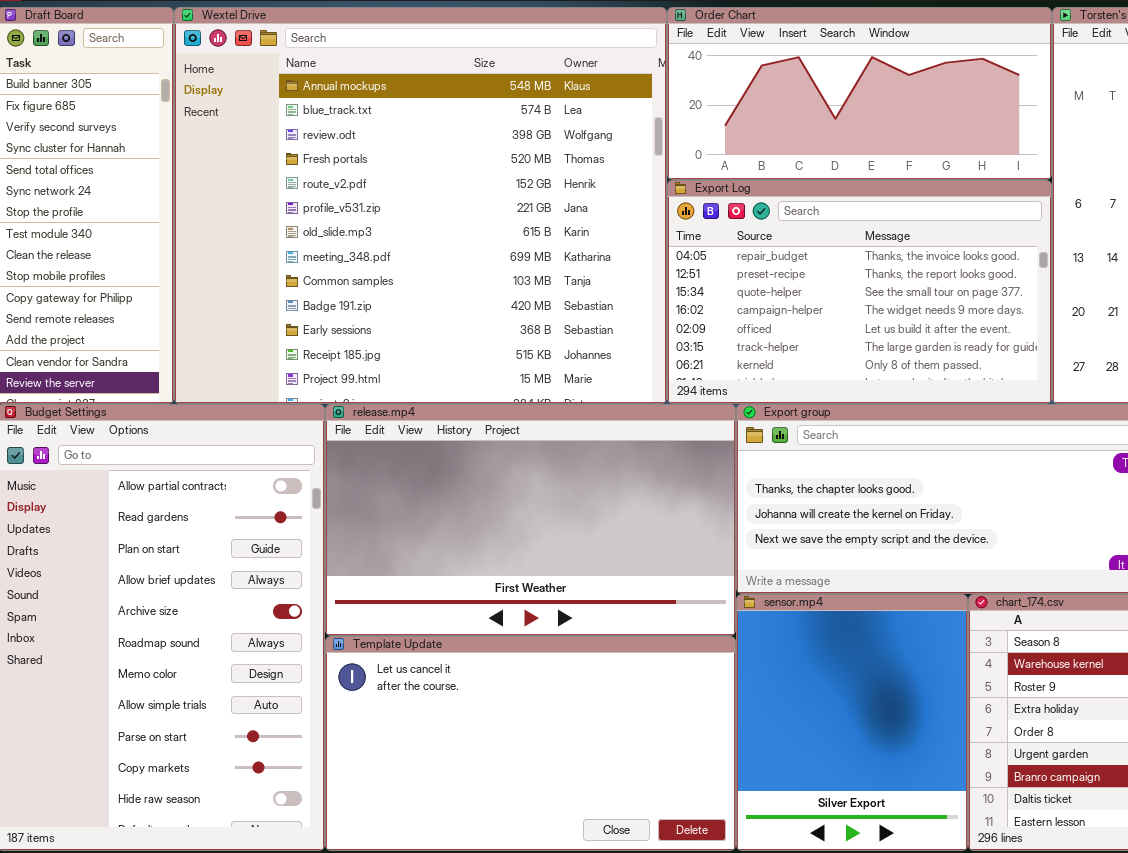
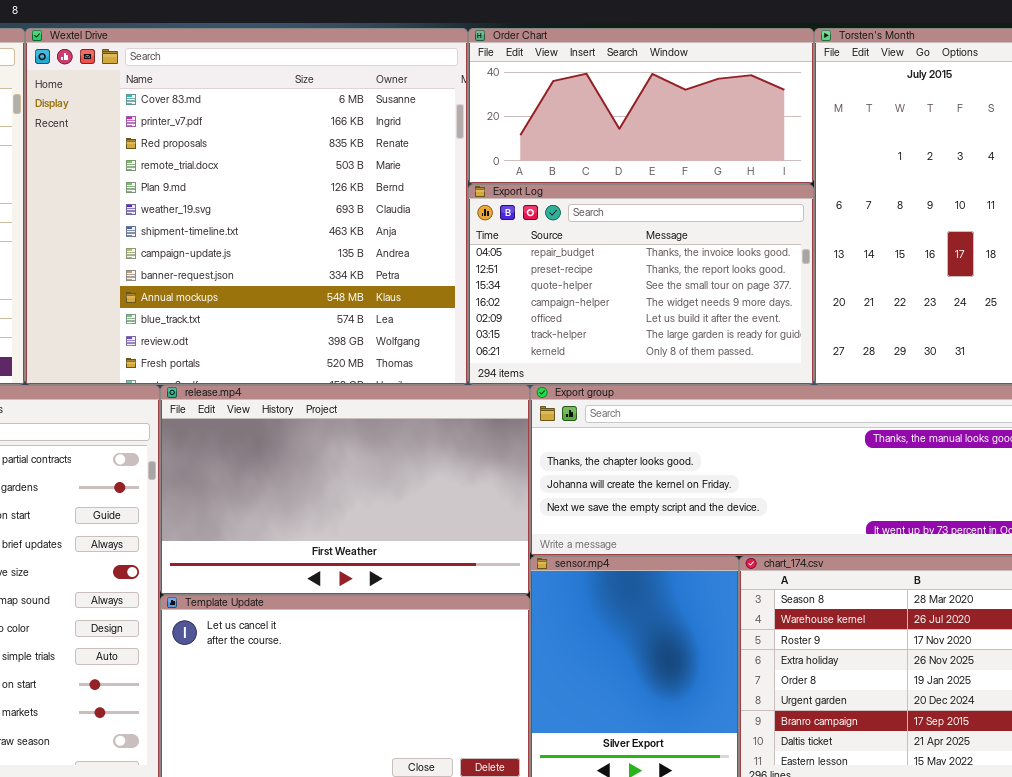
Wextel Drive: [174,7,667,404] -> [25,28,468,385], scrolled up 9 rows

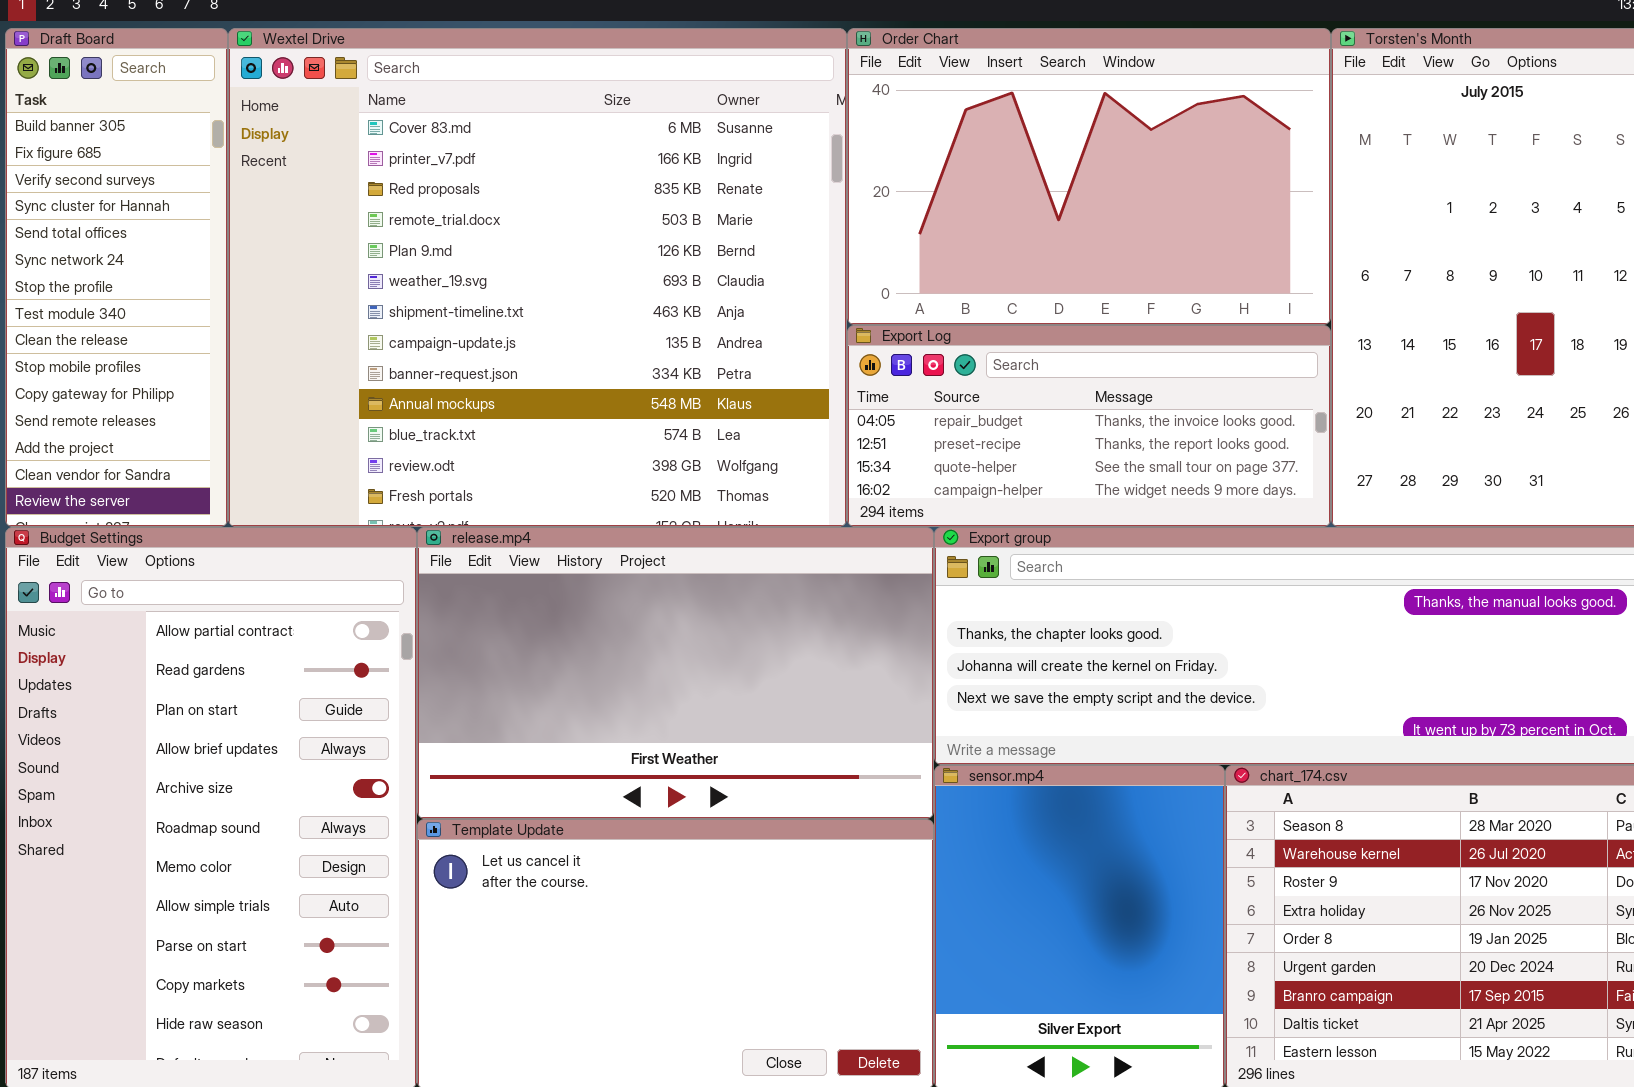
Order Chart: [468,28,814,184] -> [847,28,1331,325], resized
Export Log: [468,184,814,385] -> [847,325,1331,527], resized

